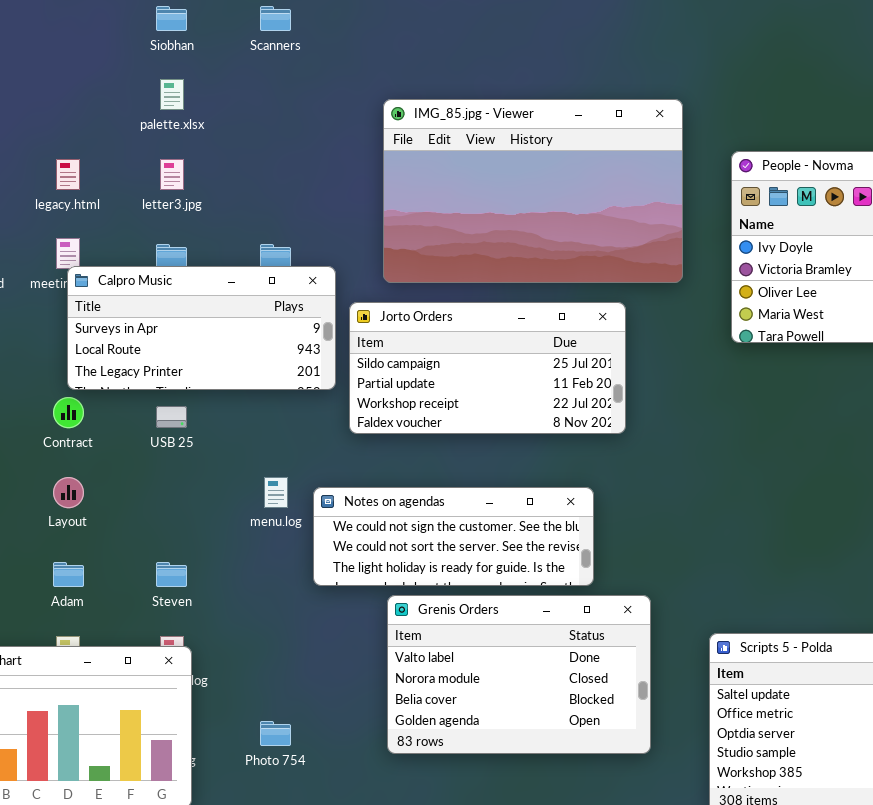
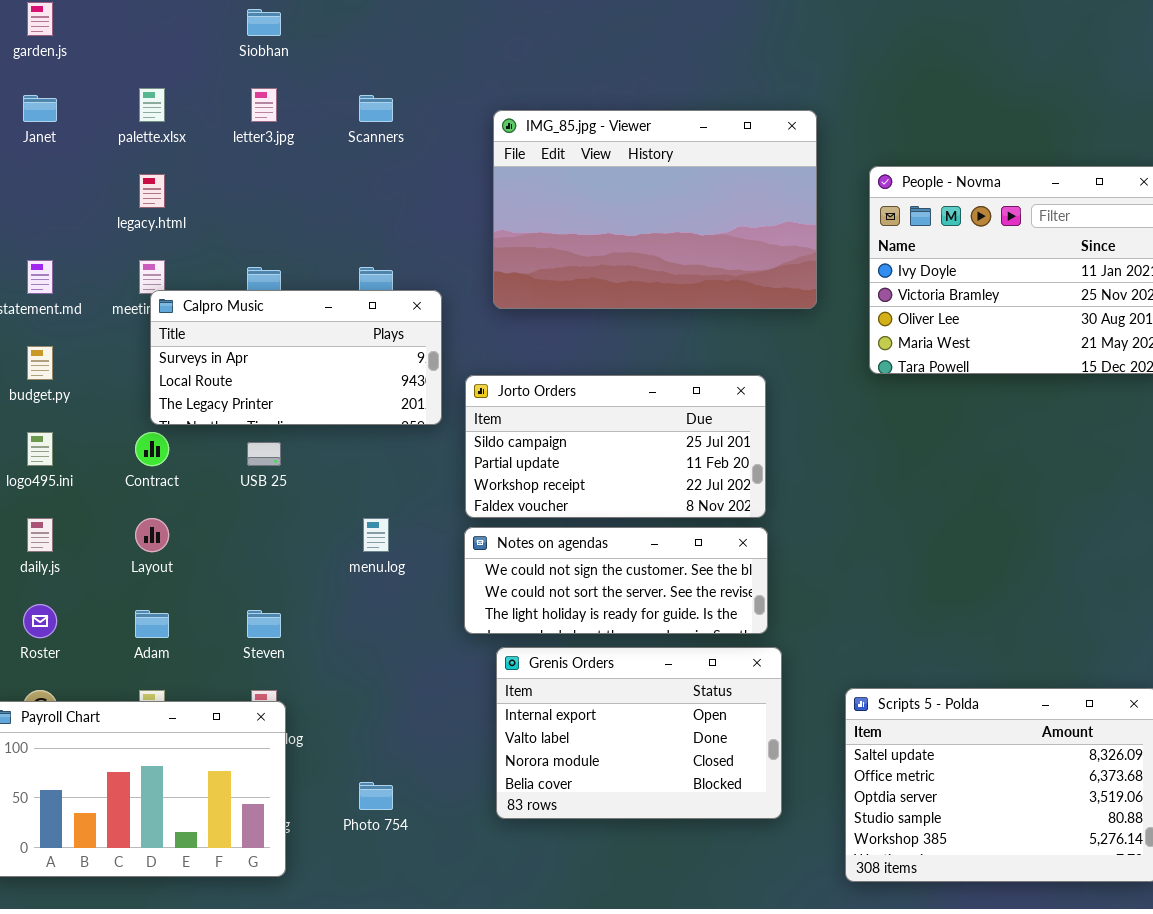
Scanners: [260,6,291,31] -> [359,95,393,122], moved
palette.xlsx: [160,79,184,110] -> [139,88,165,122], moved
letter3.jpg: [160,159,184,190] -> [251,88,277,122], moved
Jorto Orders: [349,302,626,434] -> [465,375,766,518], moved
Notes on agendas: [313,487,594,586] -> [464,527,768,634], moved
Grenis Orders: [387,595,651,754] -> [496,647,782,819], scrolled up 1 row

